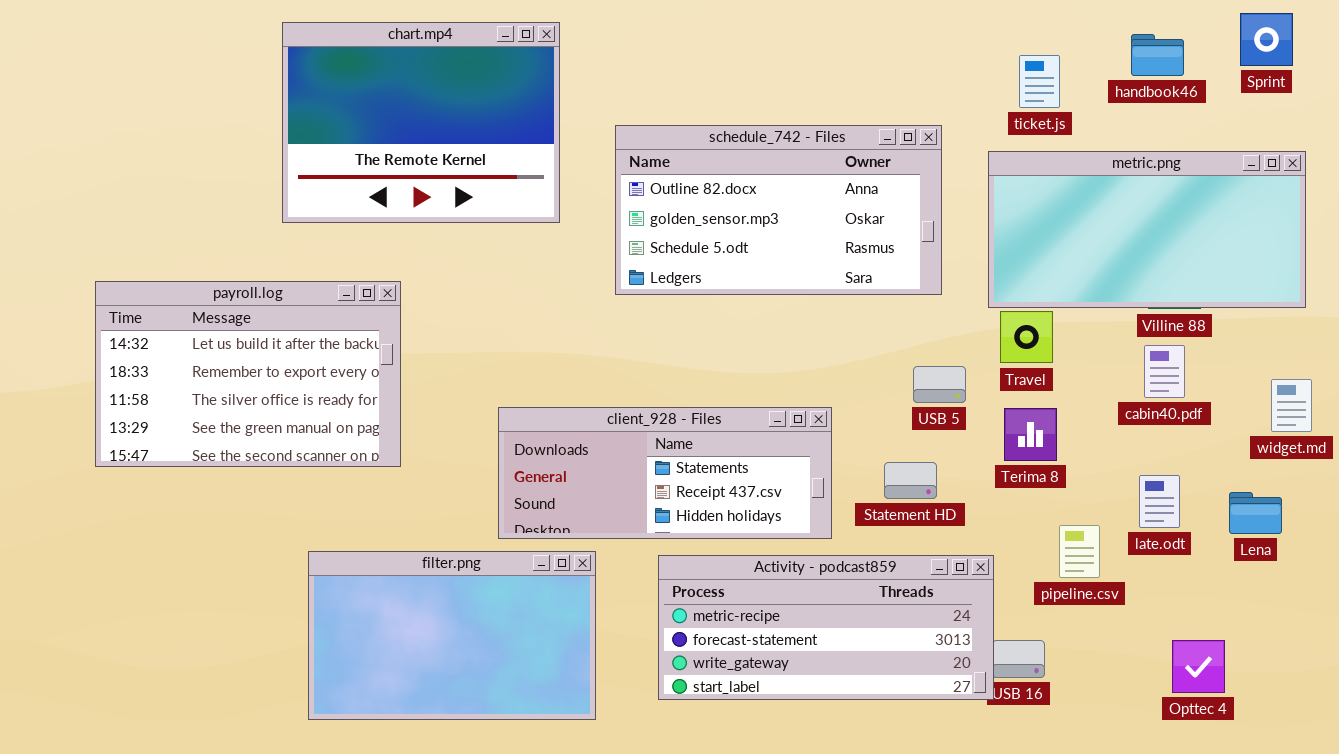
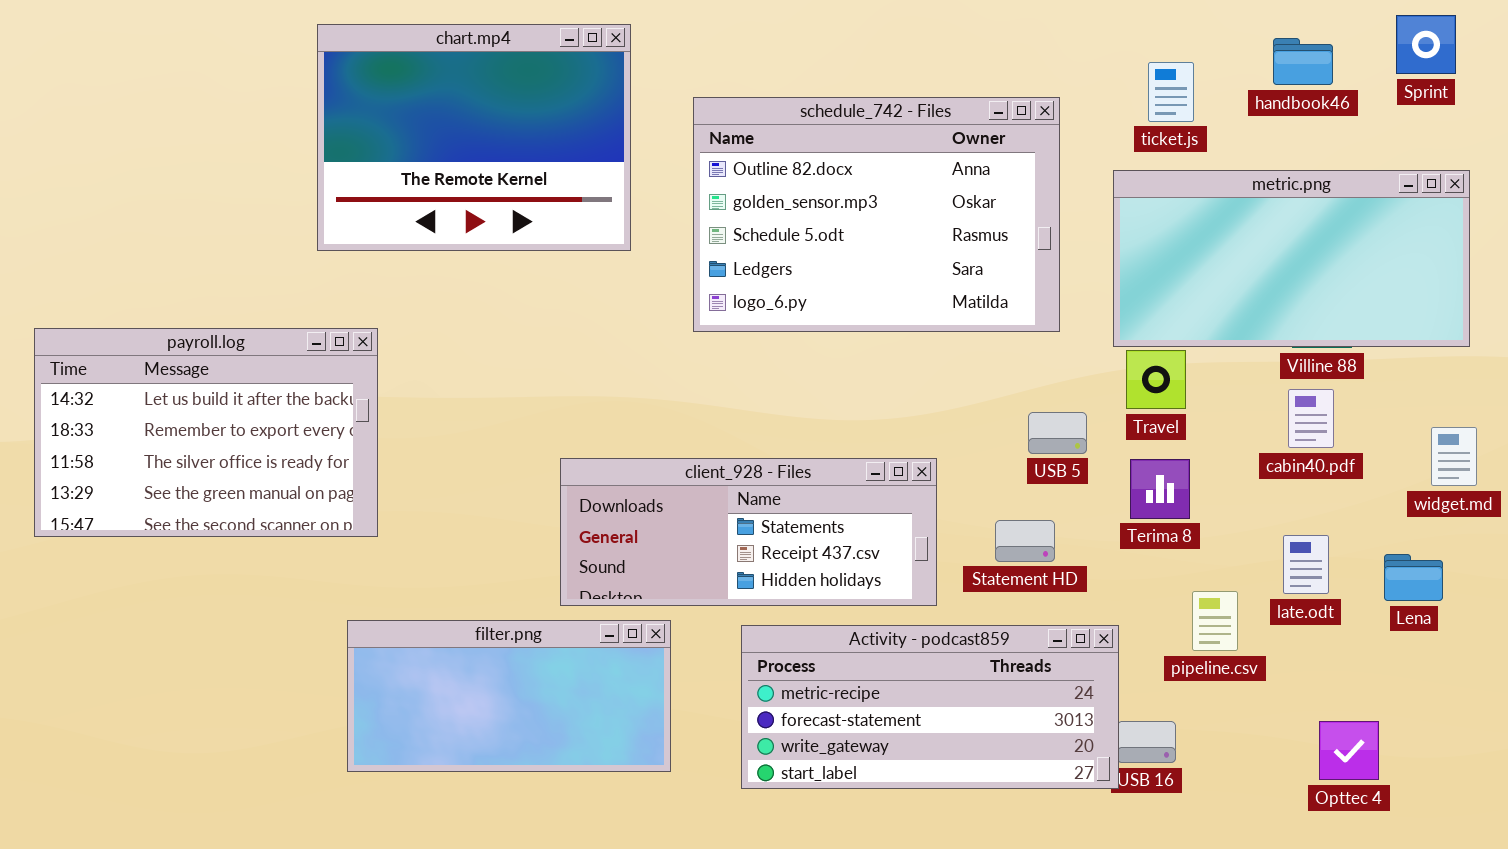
schedule_742 - Files: [615,125,942,295] -> [693,97,1060,332], resized
payroll.log: [95,281,401,467] -> [34,328,378,537], moved
filter.png: [308,551,596,720] -> [347,620,671,772], resized

